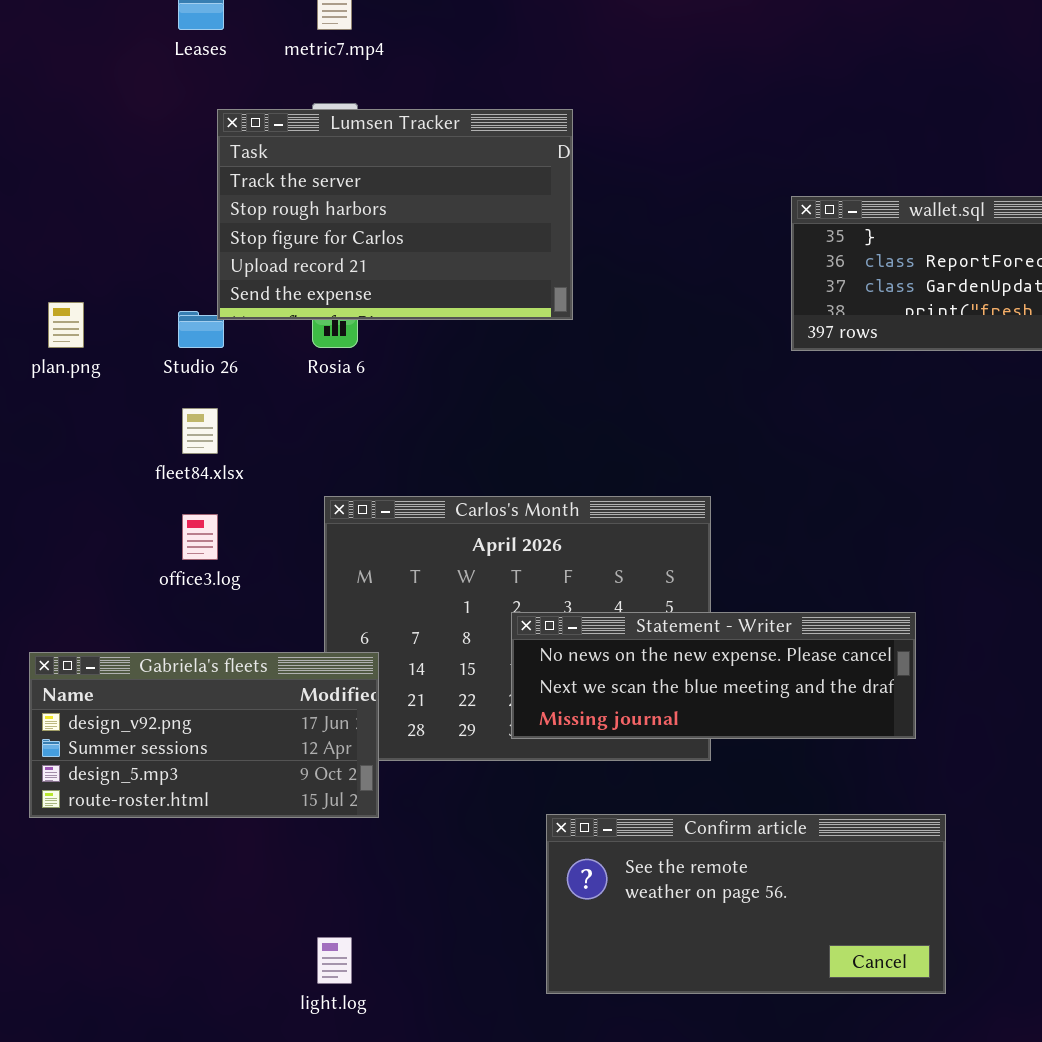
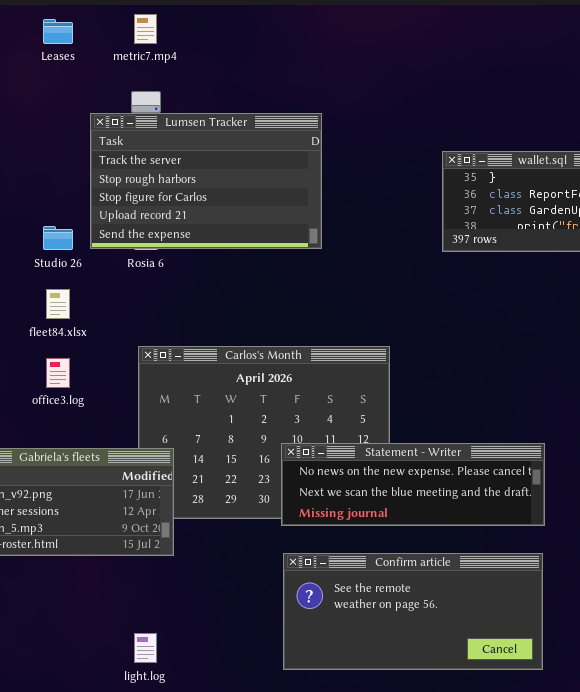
Lumsen Tracker: [217,109,573,320] -> [90,113,322,249], moved
Statement - Writer: [511,612,916,739] -> [281,443,545,526], moved

